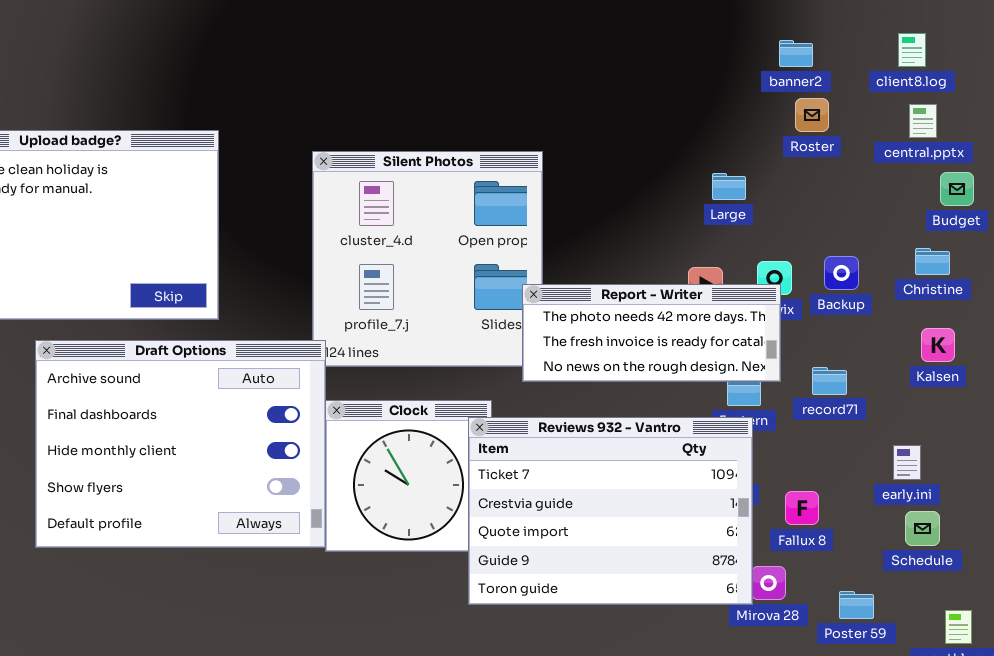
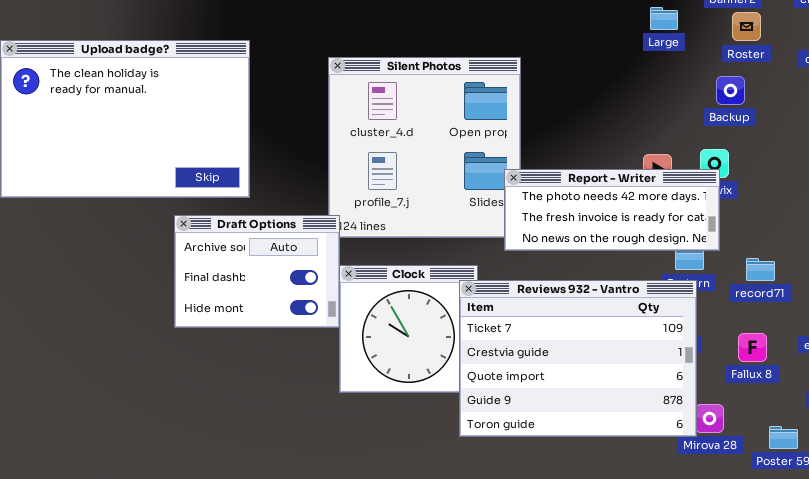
Large: [712,173,746,200] -> [650,7,678,30], moved
Backup: [824,256,859,290] -> [716,76,745,105], moved
Draft Options: [35,340,326,548] -> [174,215,340,328], resized
record71: [812,367,847,395] -> [746,258,775,281], moved
Fallux 8: [785,491,819,525] -> [738,333,767,362], moved

